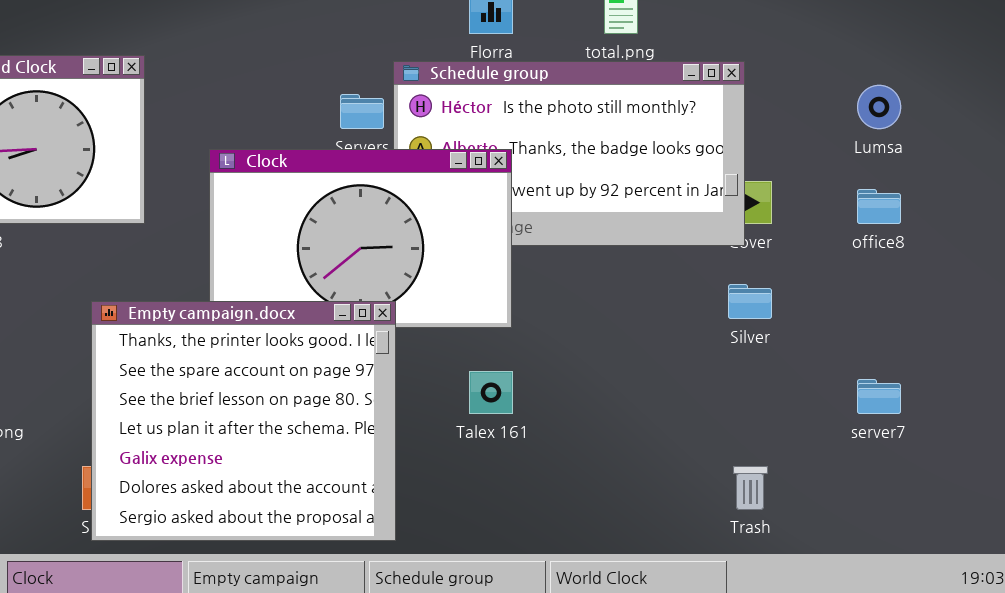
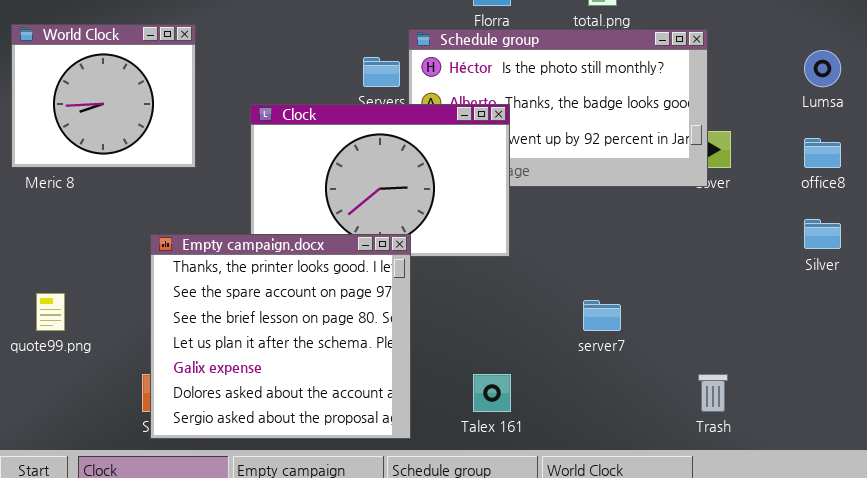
Silver: [728,284,772,319] -> [804,219,841,249], moved
Talex 161: [469,371,513,414] -> [473,374,511,412], moved
server7: [857,379,901,414] -> [583,300,621,331], moved

